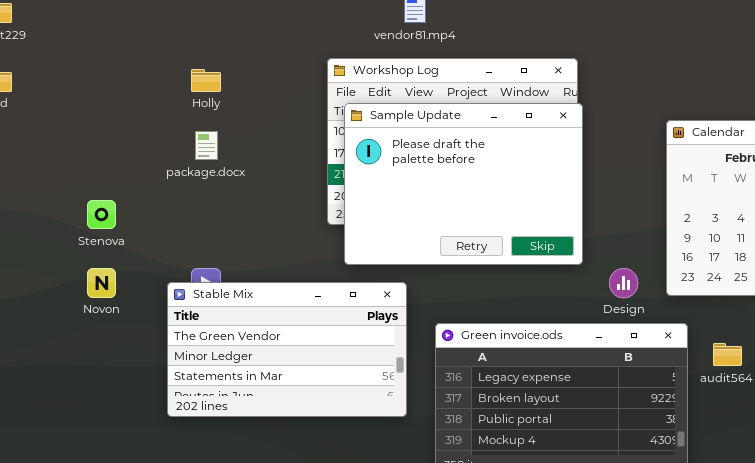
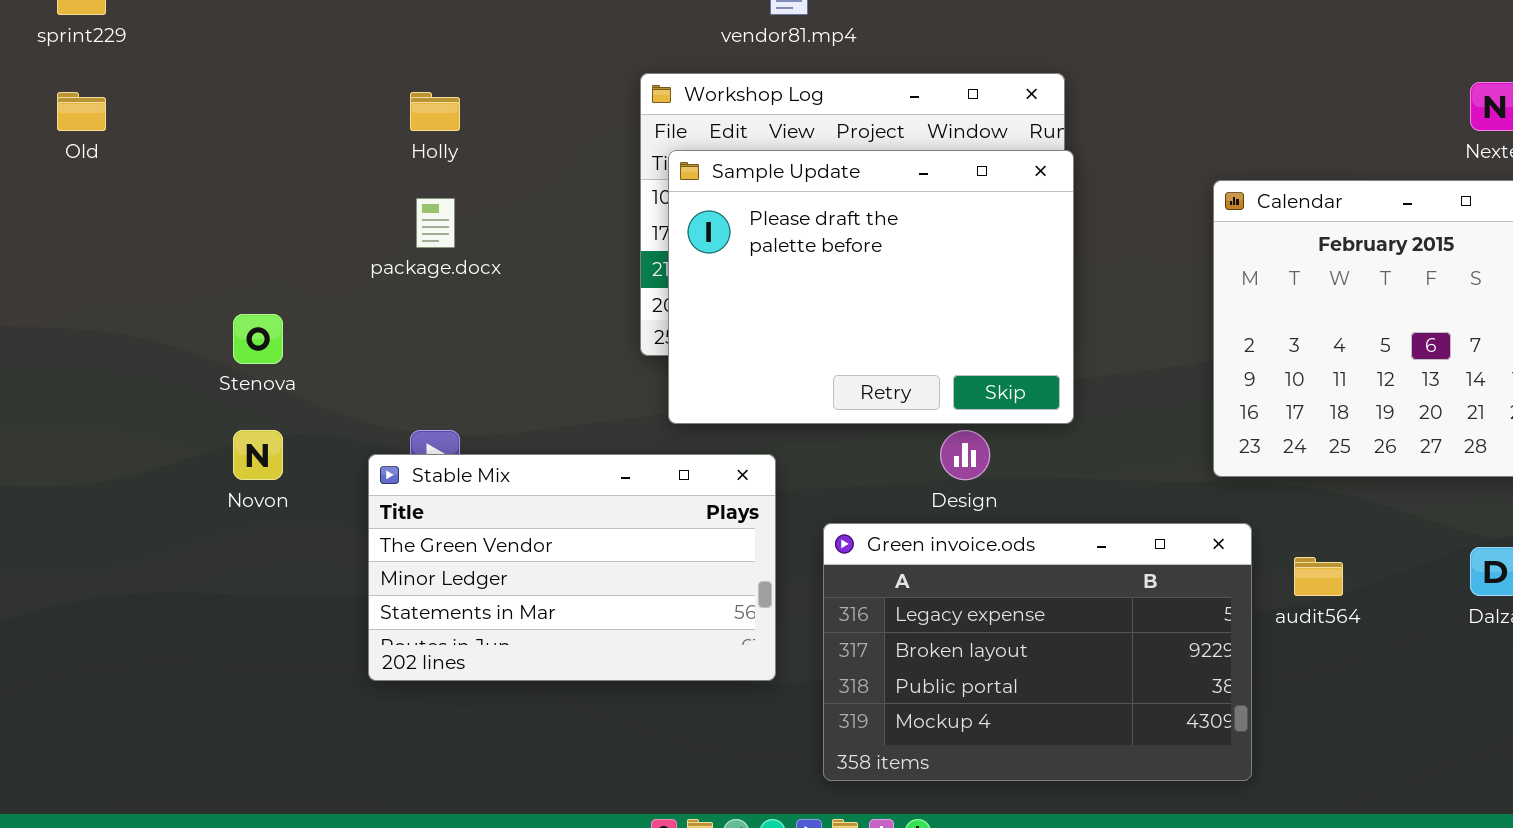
Design: [609,268,638,298] -> [940,430,990,480], moved

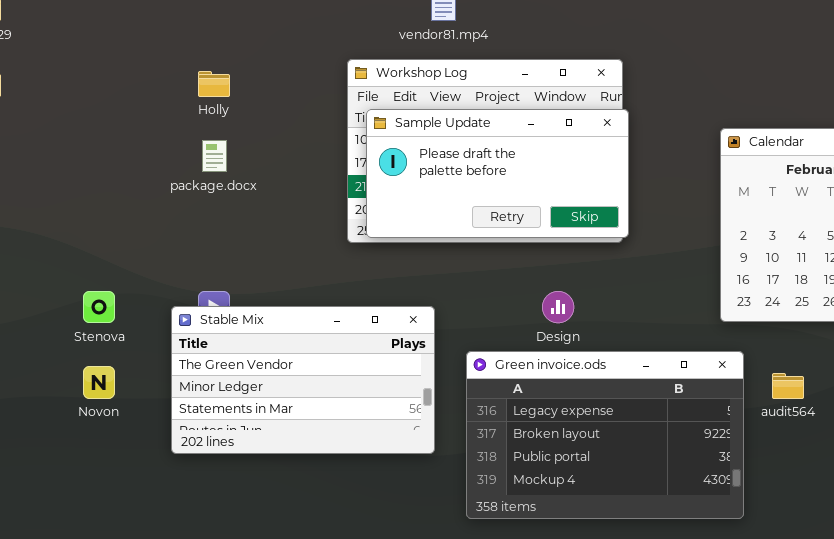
Sample Update: [668,150,1074,424] -> [366,109,629,238], resized
Stenova: [233,314,283,364] -> [83,291,115,323], moved
Novon: [233,430,283,480] -> [83,366,115,399], moved

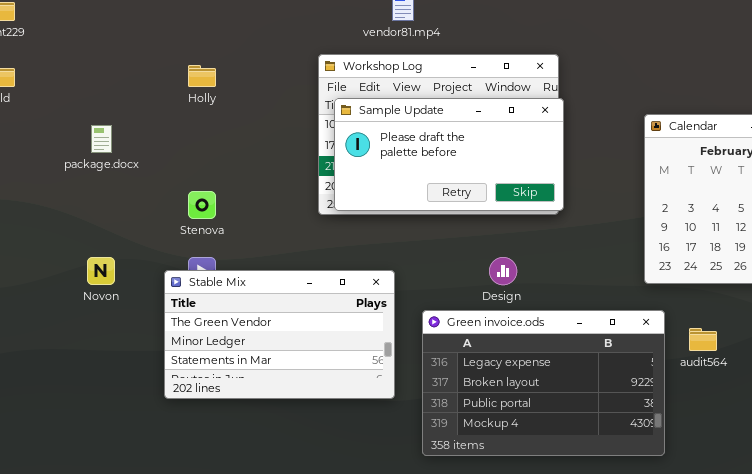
package.docx: [202,140,227,172] -> [91,125,112,153], moved
Stenova: [83,291,115,323] -> [188,191,216,219], moved
Novon: [83,366,115,399] -> [87,257,115,285], moved

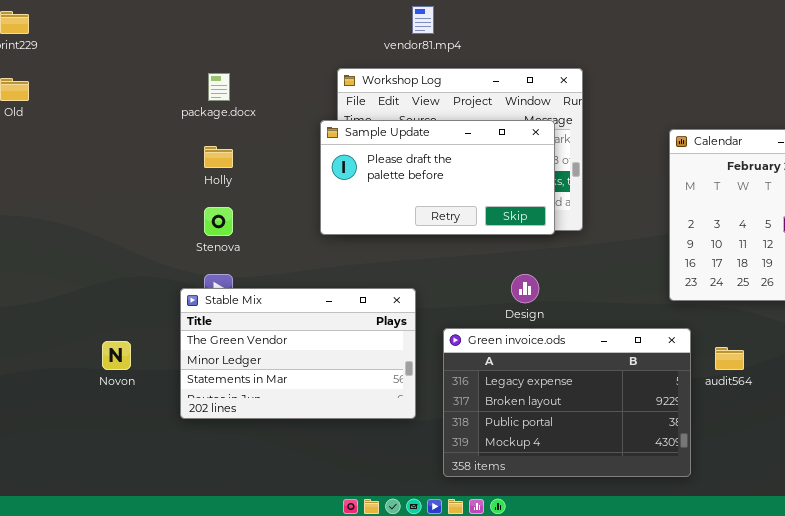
Holly: [188,65,216,87] -> [204,146,233,168], moved
Sample Update: [334,98,564,211] -> [320,120,555,235], moved
package.docx: [91,125,112,153] -> [208,73,230,101], moved
Novon: [87,257,115,285] -> [102,341,131,370], moved

